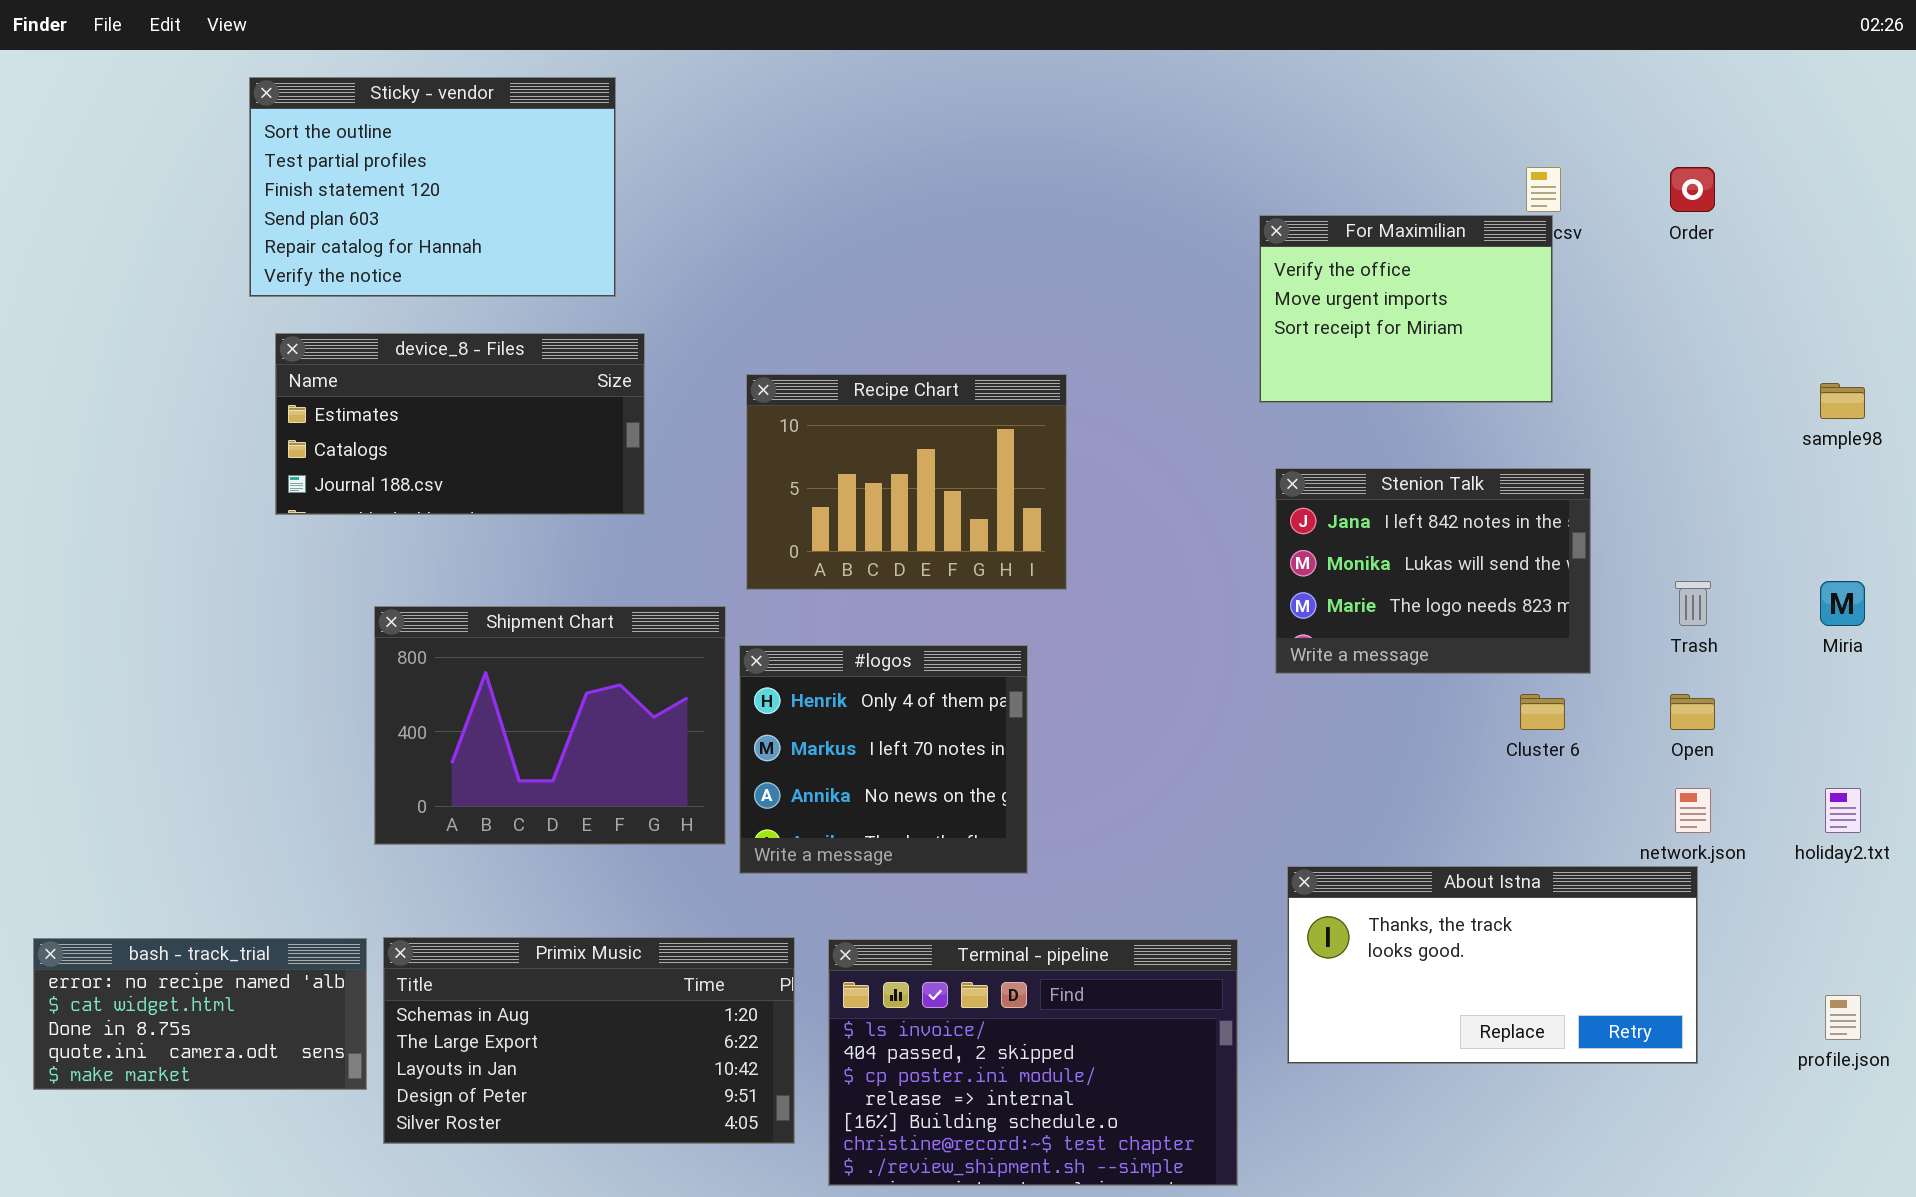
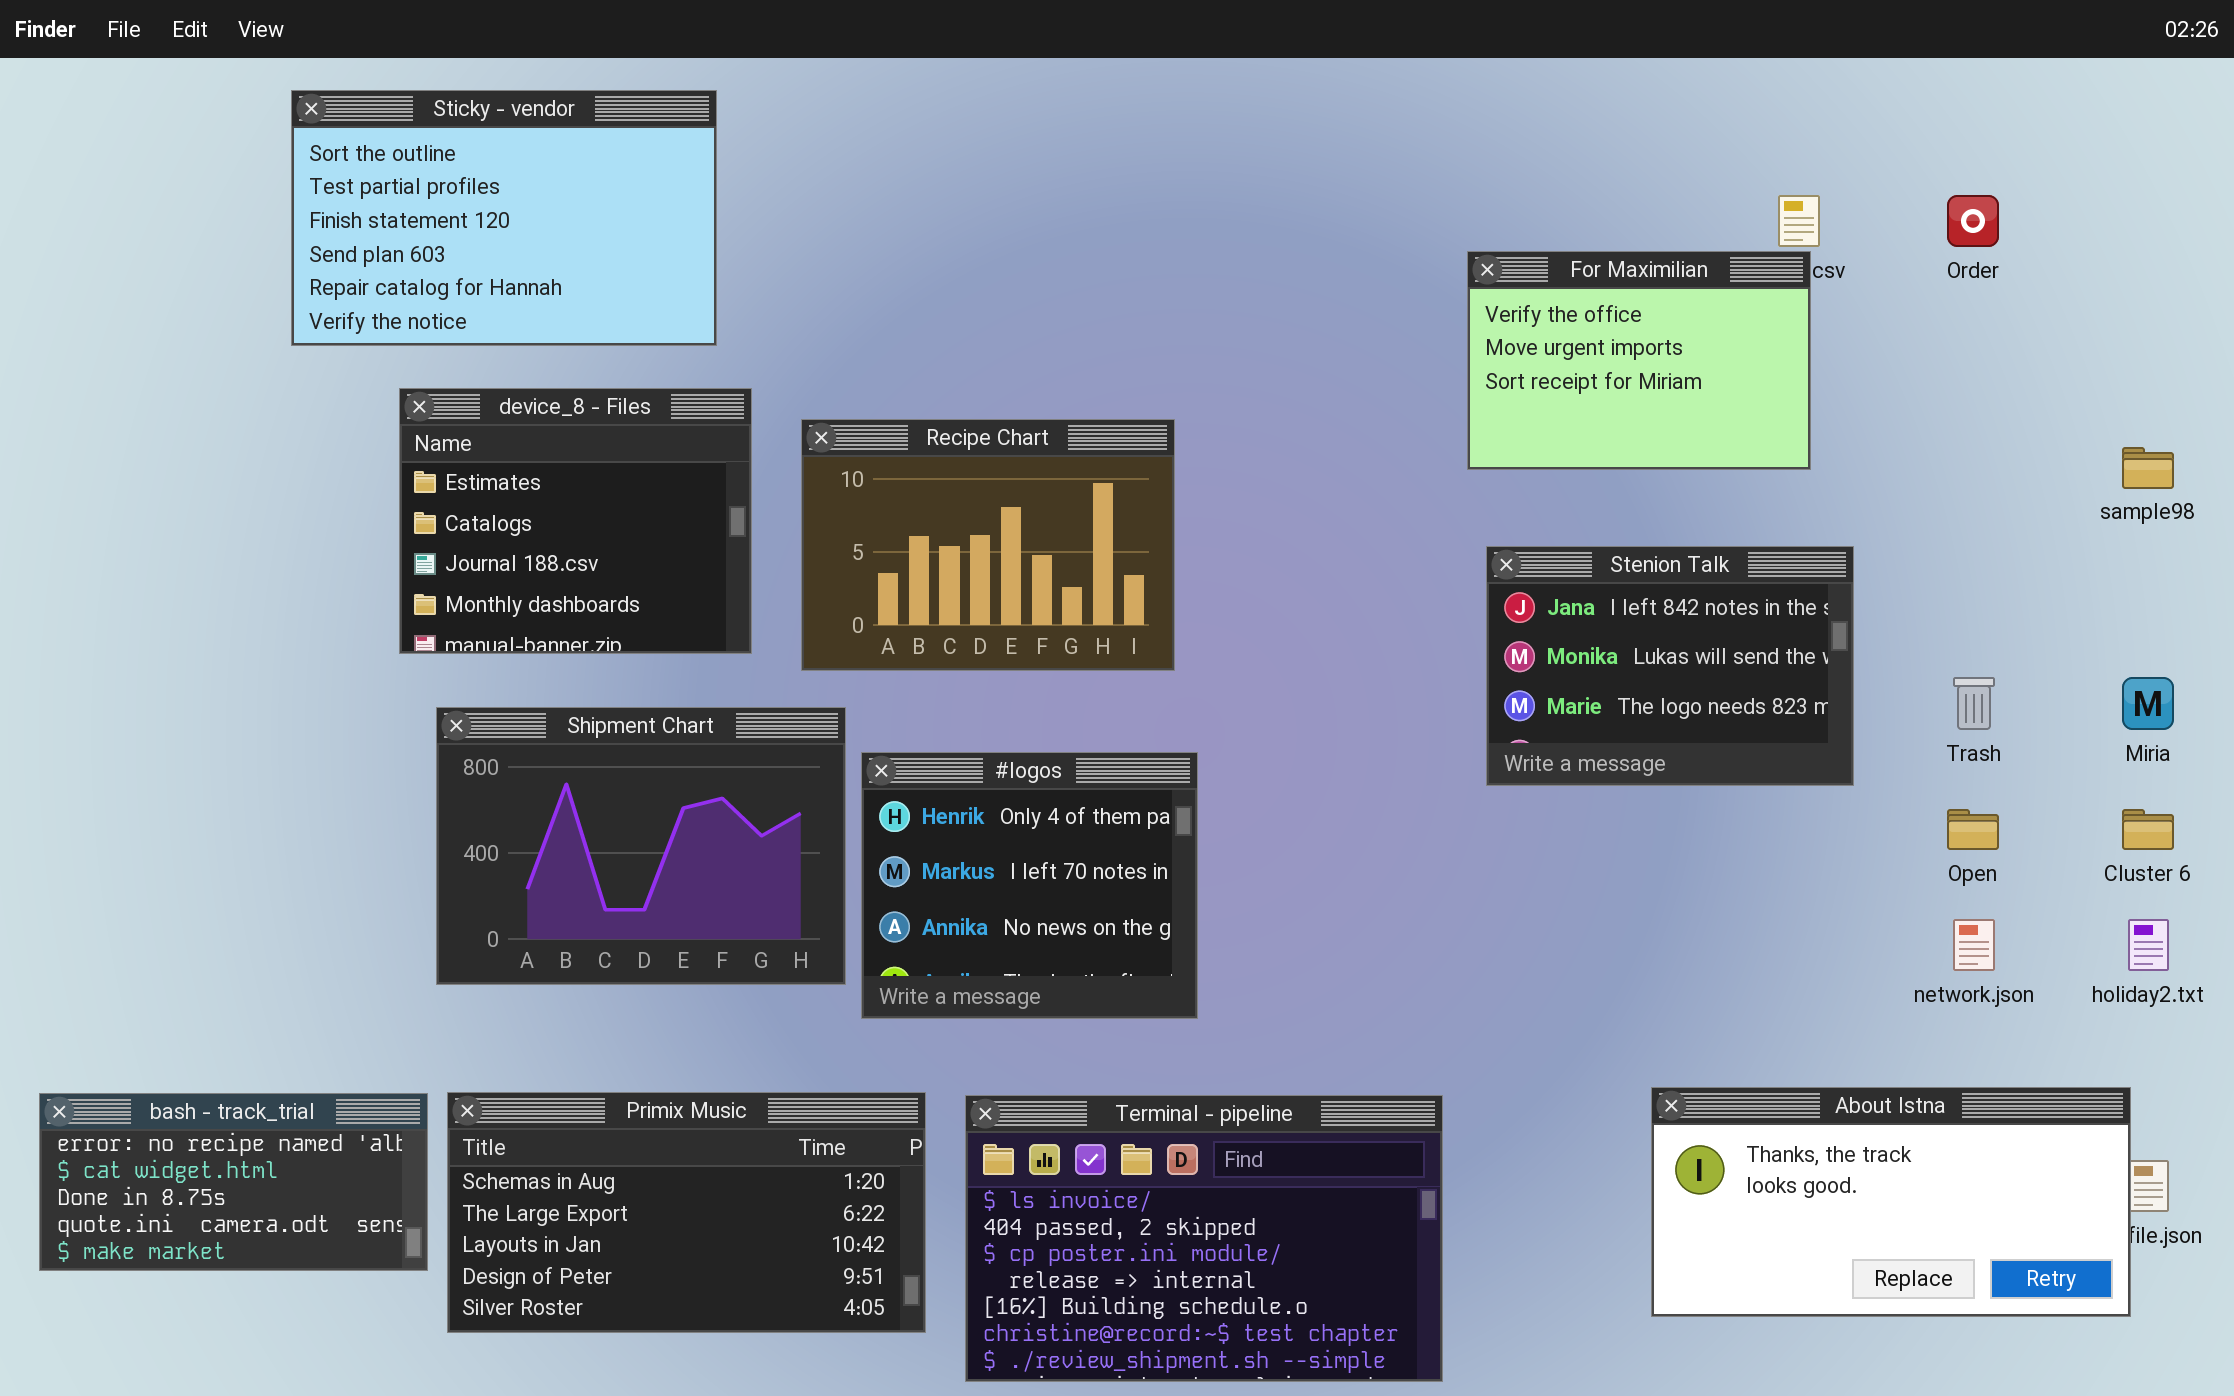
device_8 - Files: [275,333,645,515] -> [399,388,752,654], resized
Recipe Chart: [746,374,1067,590] -> [801,419,1175,671], moved
Cluster 6: [1520,694,1565,730] -> [2122,809,2174,850], moved
About Istna: [1287,866,1698,1064] -> [1651,1087,2131,1317], moved

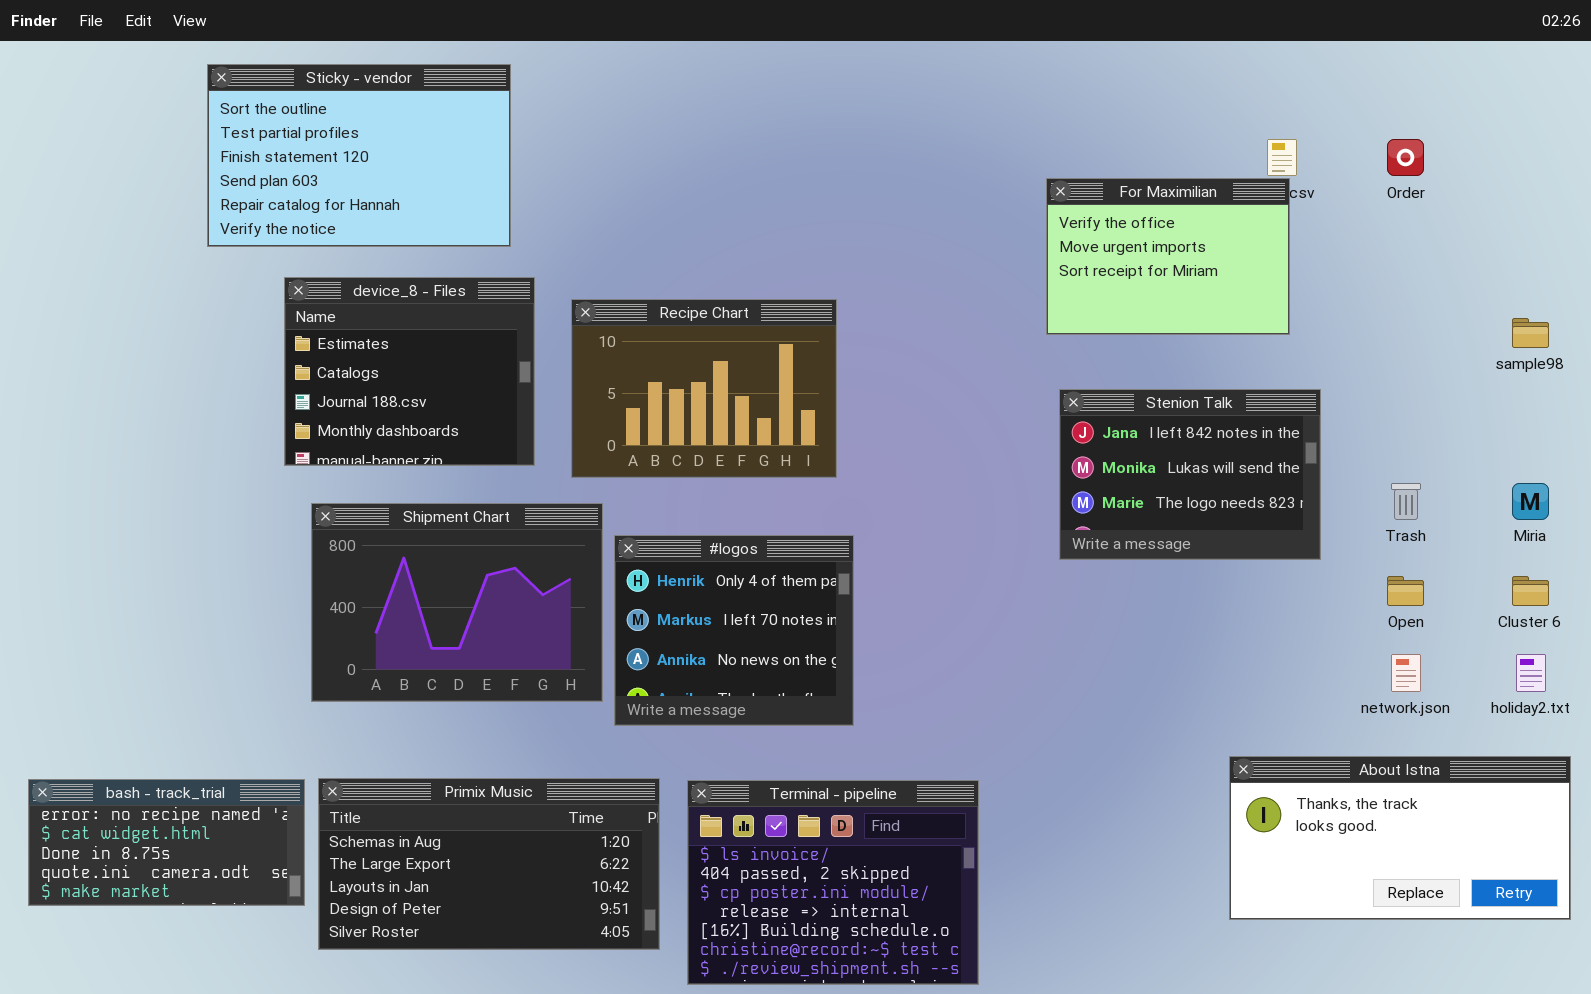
About Istna: [1651,1087,2131,1317] -> [1229,756,1571,920], moved
Terminal - pipeline: [965,1095,1443,1382] -> [687,780,979,985], resized

